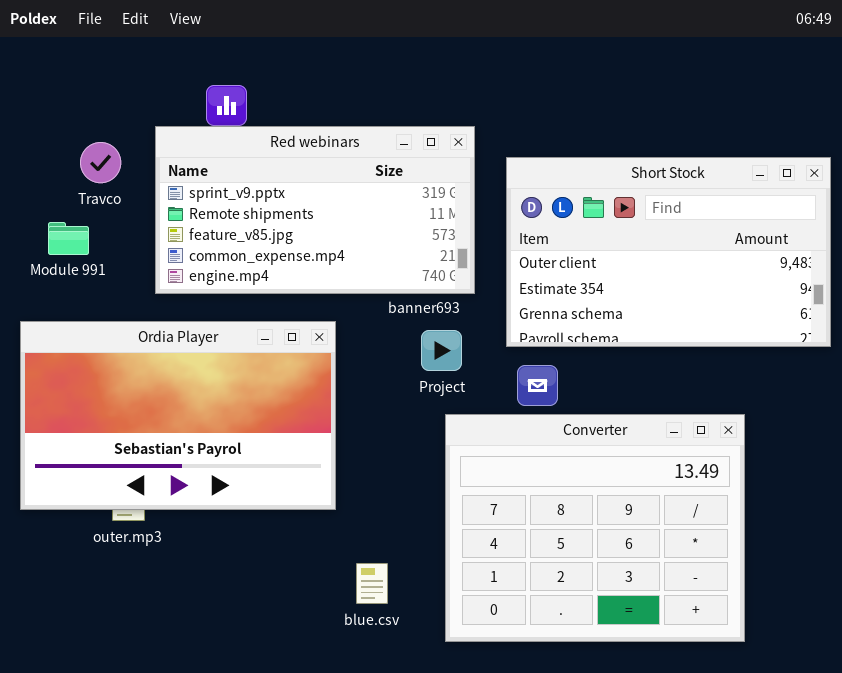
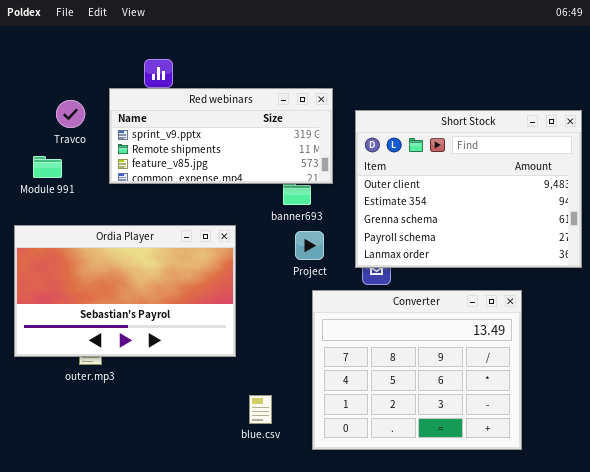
Red webinars: [155,126,475,294] -> [109,88,333,184], resized
Short Stock: [506,157,831,347] -> [355,110,582,268], resized

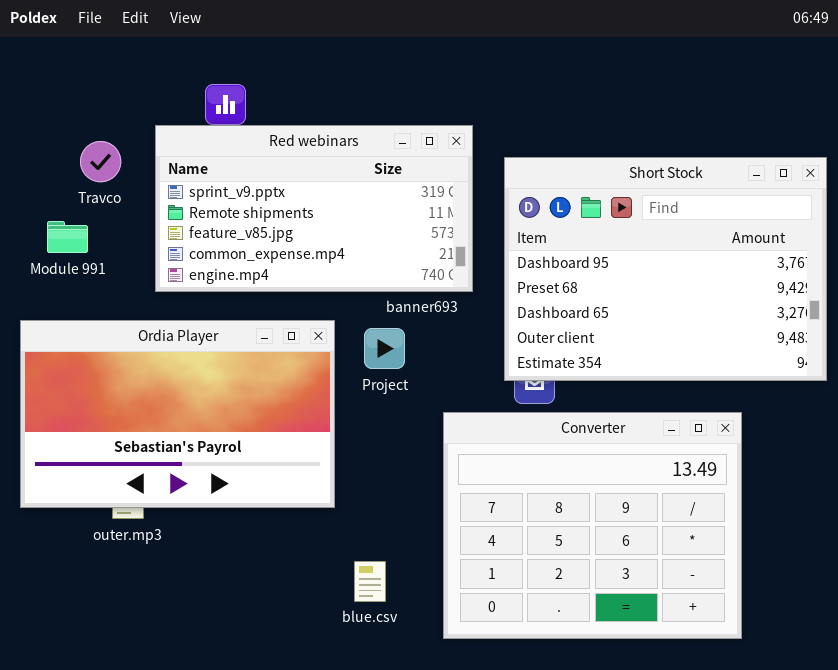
Red webinars: [109,88,333,184] -> [155,125,473,292], resized
Short Stock: [355,110,582,268] -> [504,157,827,381], scrolled up 3 rows
Project: [295,231,324,260] -> [364,328,405,369], moved

